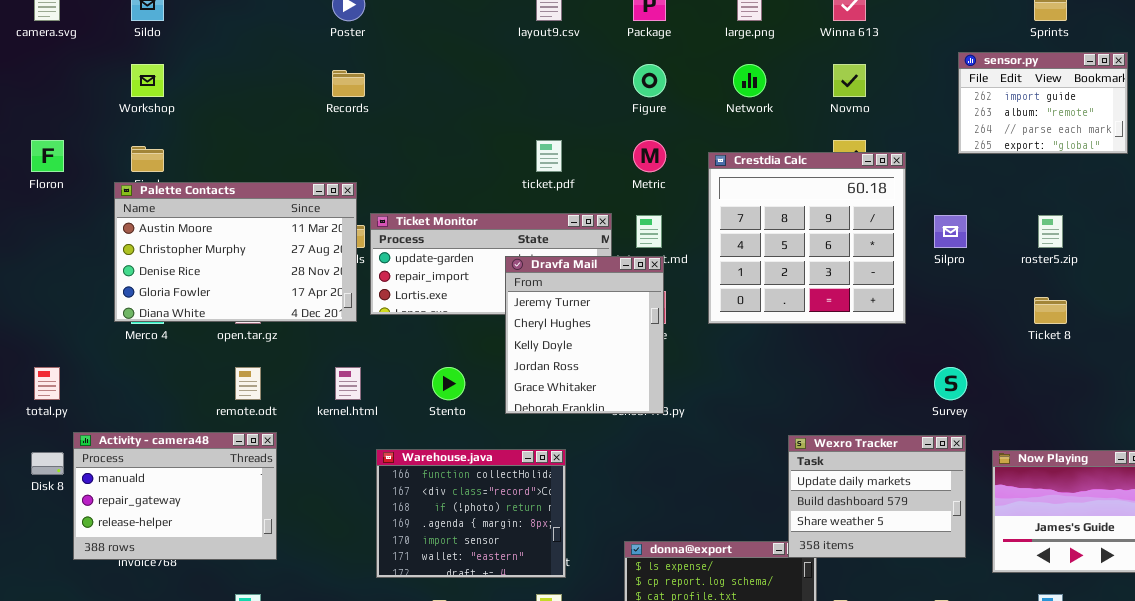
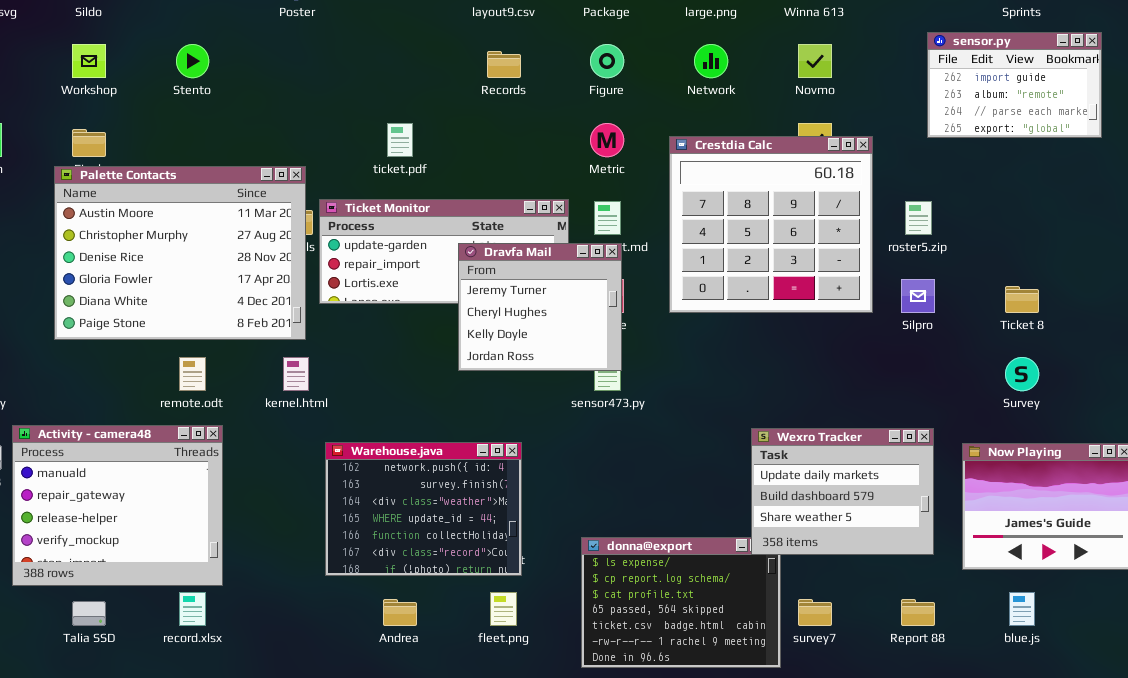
Records: [332,70,365,97] -> [487,51,521,78], moved
ticket.pdf: [536,140,562,172] -> [387,123,413,157], moved
Palette Contacts: [114,182,357,322] -> [54,166,306,340], resized
Silpro: [934,215,967,248] -> [901,279,935,313], moved
roster5.zip: [1038,215,1063,248] -> [905,201,932,235], moved
Dravfa Mail: [505,256,664,414] -> [458,243,622,371], resized
Stento: [432,367,465,400] -> [176,44,209,78], moved
Survey: [934,367,967,400] -> [1005,357,1039,391], moved
Activity - camera48: [73,432,277,560] -> [12,425,223,586], resized
Warehouse.java: [376,449,566,578] -> [325,442,522,576], scrolled up 4 rows

